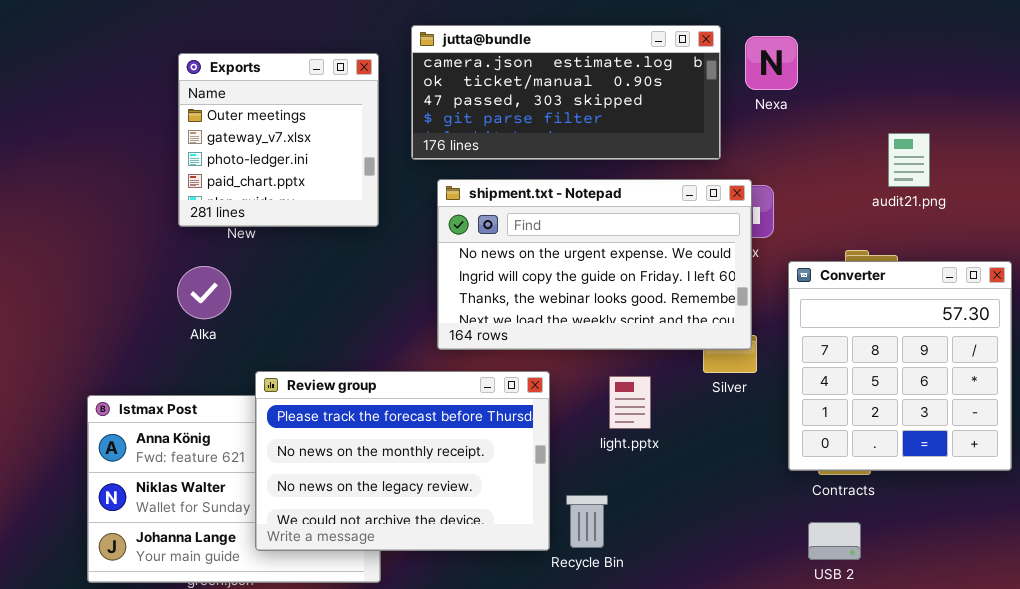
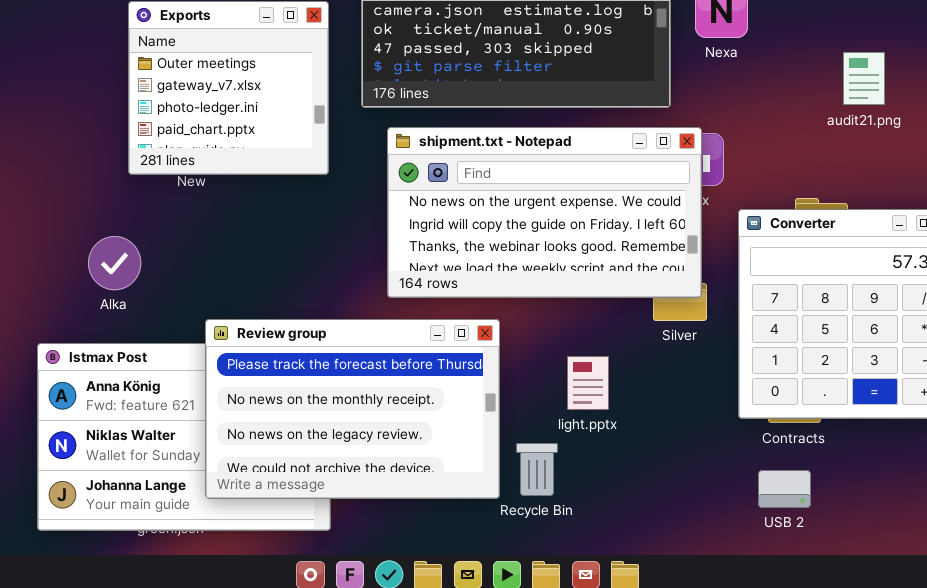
audit21.png: [888,133,930,187] -> [843,52,885,105], moved
Alka: [177,266,231,319] -> [88,236,141,290], moved
light.pptx: [609,376,651,429] -> [567,356,609,410], moved

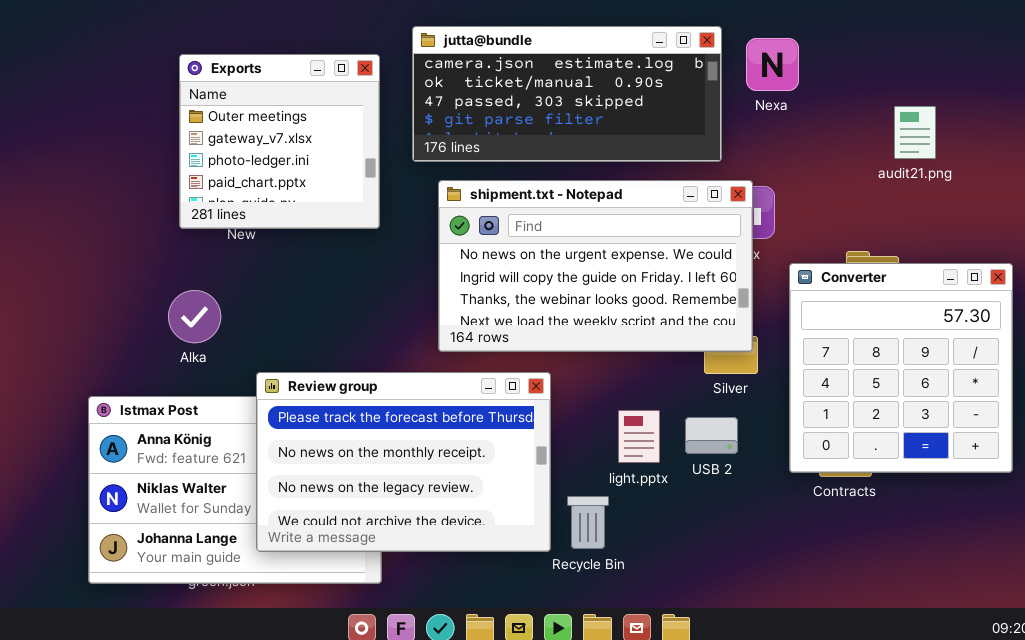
Alka: [88,236,141,290] -> [168,290,221,343], moved
USB 2: [758,470,811,508] -> [685,417,738,454], moved

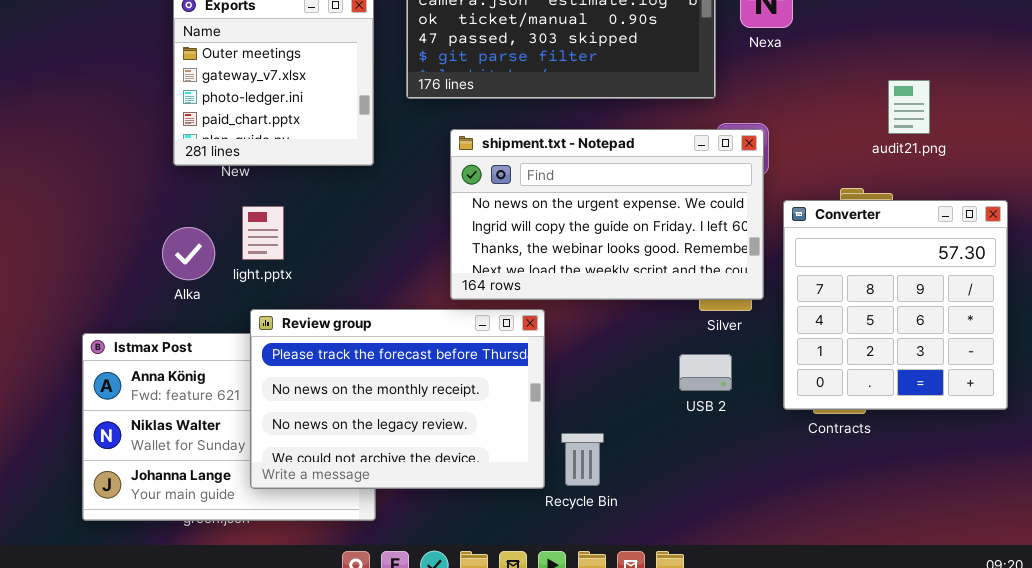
audit21.png: [894,106,936,159] -> [888,80,930,134], moved
shipment.txt - Notepad: [438,180,753,352] -> [450,129,764,300], moved
light.pptx: [618,410,660,463] -> [242,206,284,260], moved

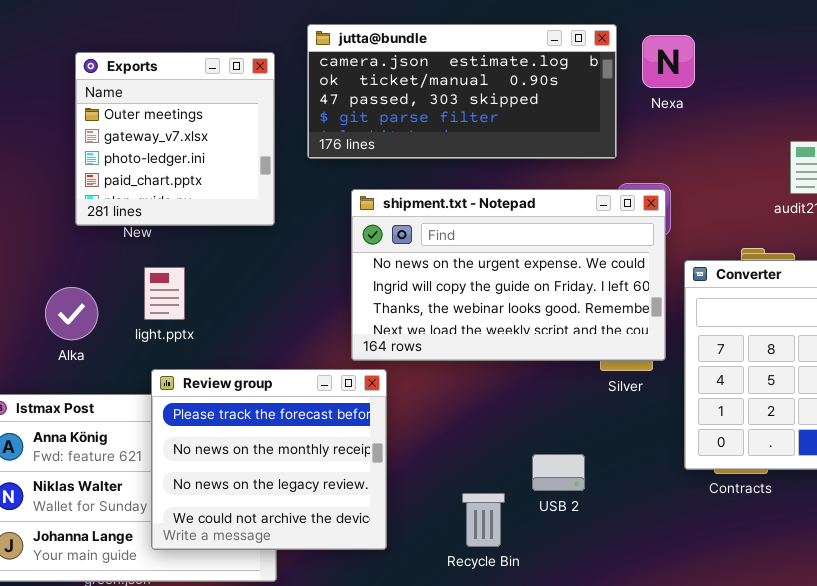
Alka: [162,227,215,280] -> [45,287,98,340], moved
Review group: [250,309,545,489] -> [151,369,387,550], resized
USB 2: [679,354,732,391] -> [532,454,585,491], moved

